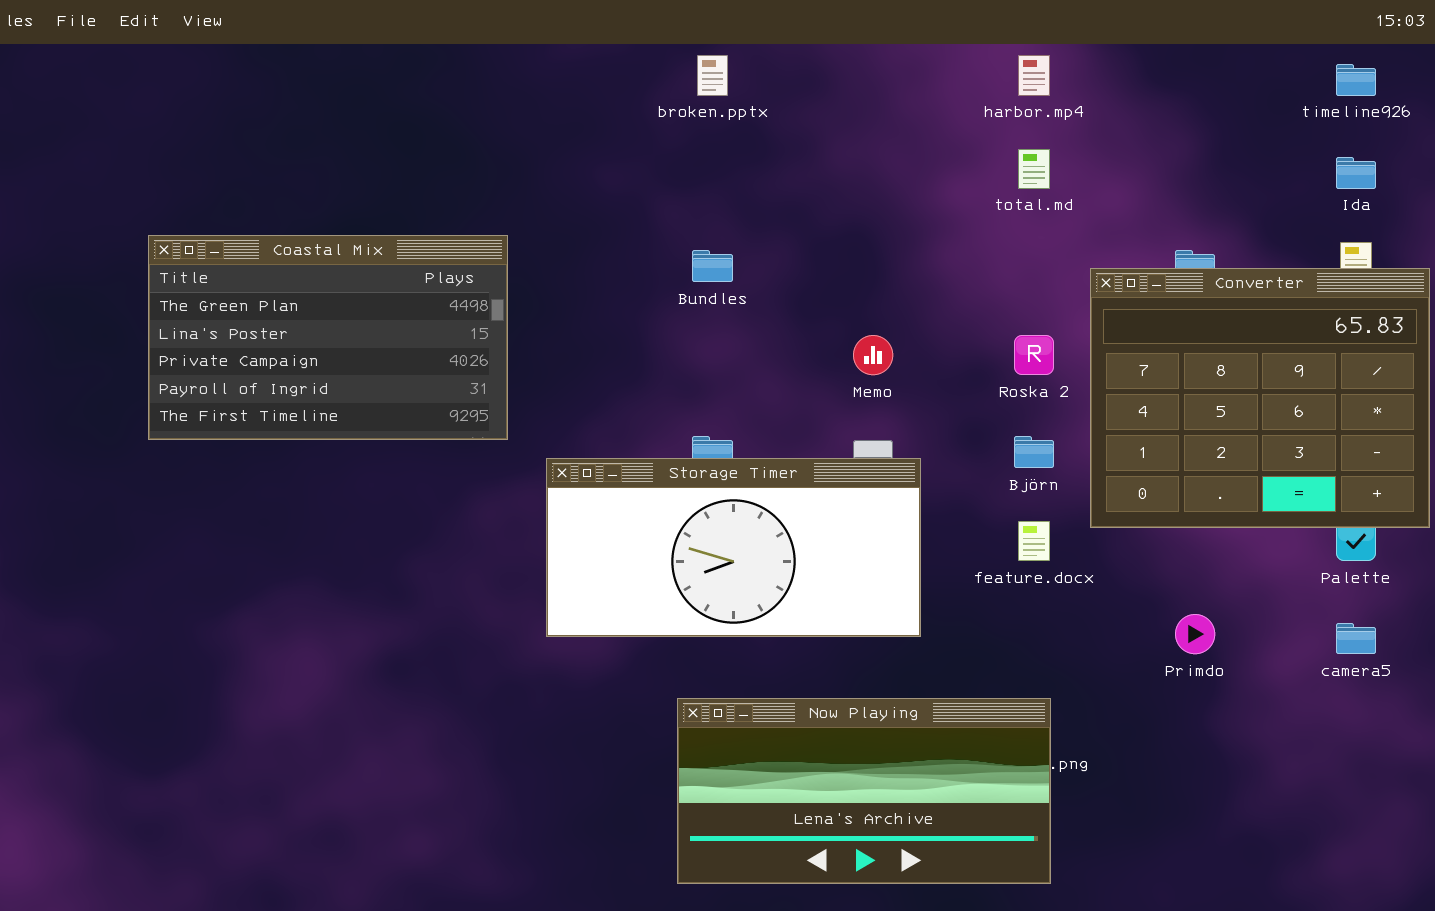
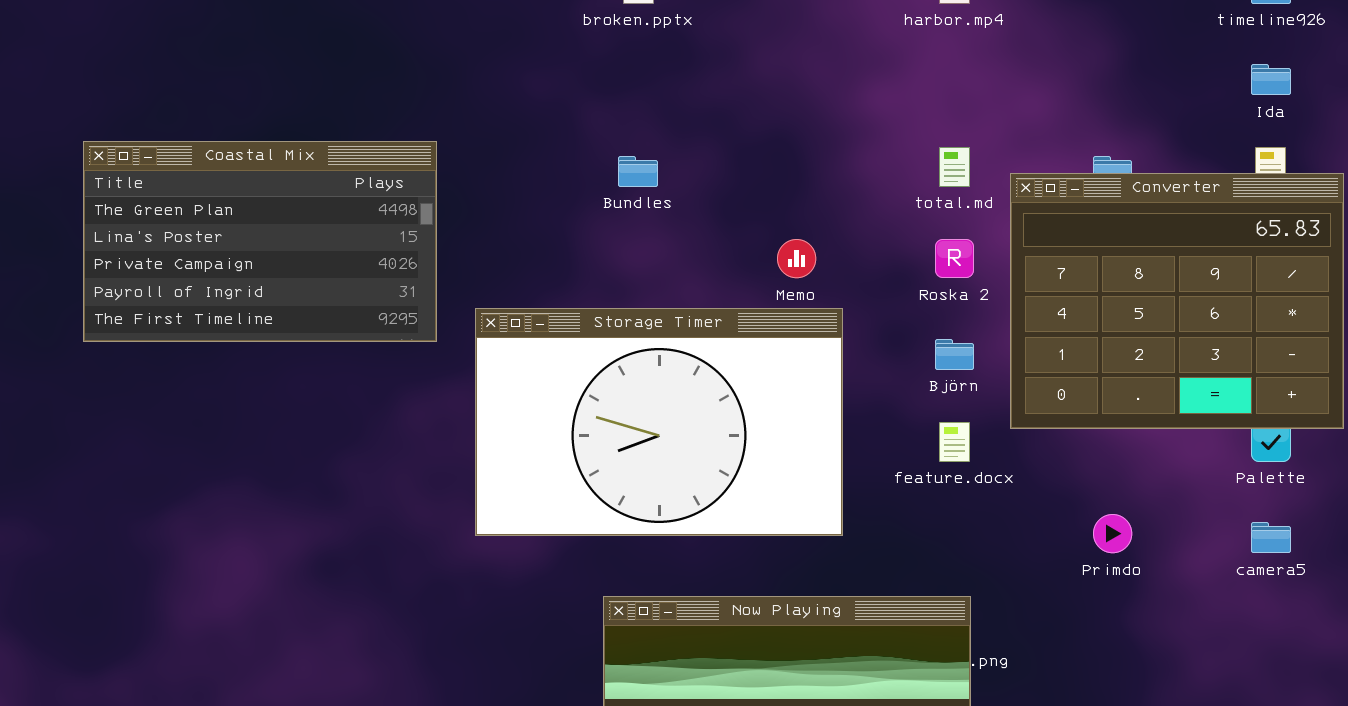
total.md: [1018,149,1050,189] -> [939,147,970,187], moved
Storage Timer: [546,458,921,637] -> [475,308,843,536], resized

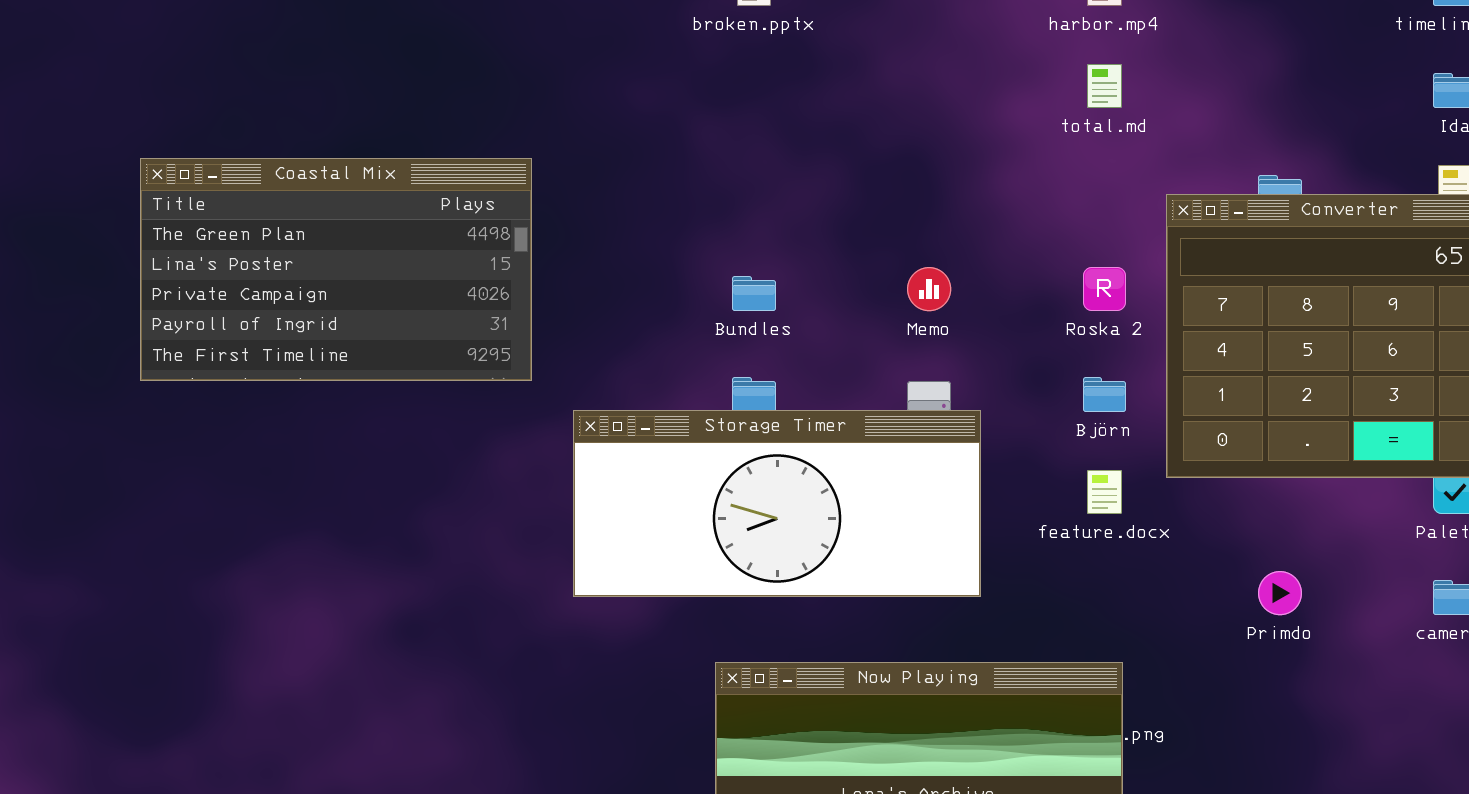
total.md: [939,147,970,187] -> [1087,64,1122,108], moved
Bundles: [618,156,658,187] -> [732,276,776,311], moved
Storage Timer: [475,308,843,536] -> [573,410,981,597], resized

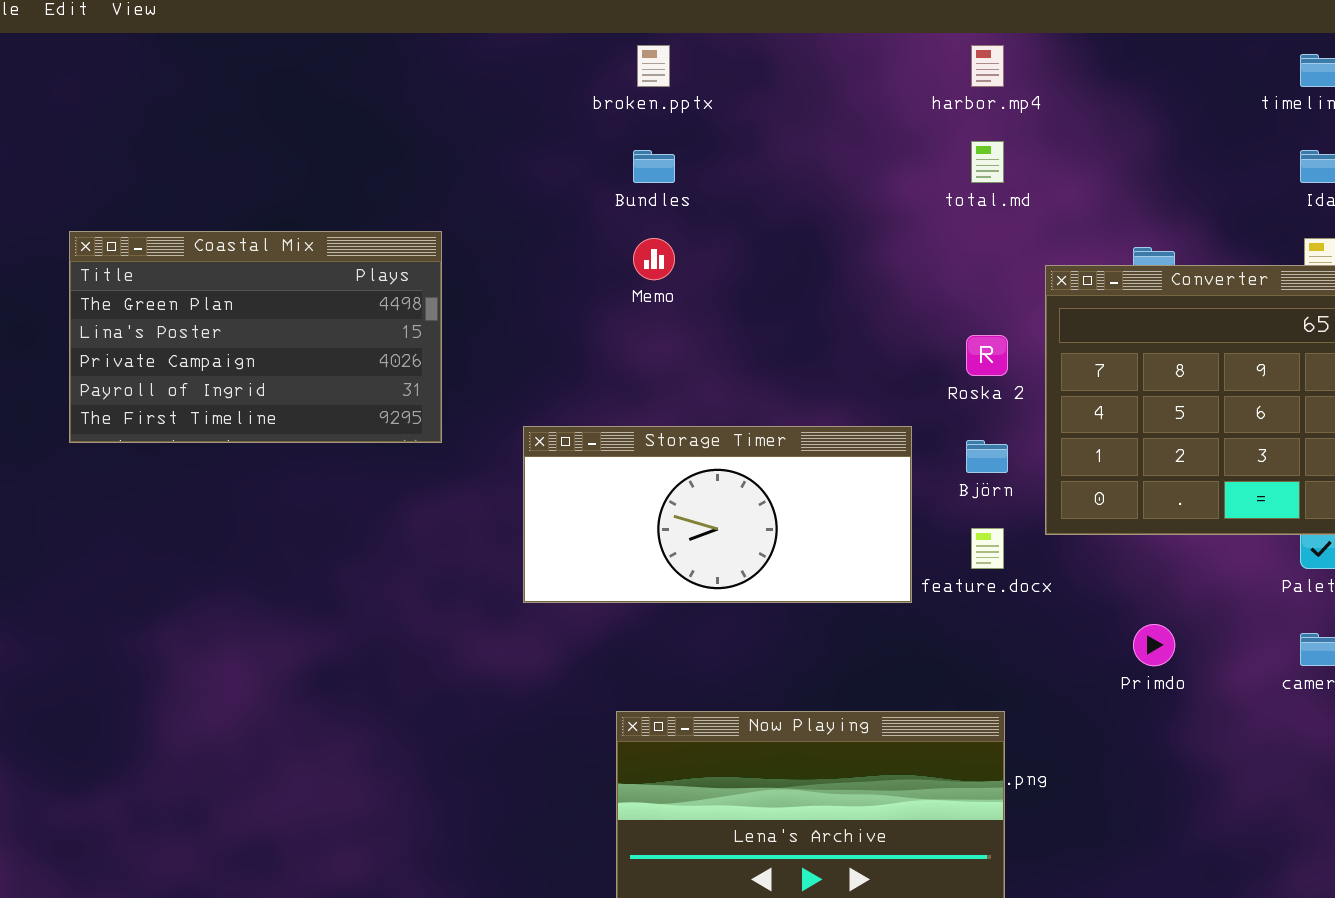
Memo: [907,267,951,311] -> [633,238,675,280], moved
Bundles: [732,276,776,311] -> [633,150,675,183], moved
Storage Timer: [573,410,981,597] -> [523,426,912,603], moved

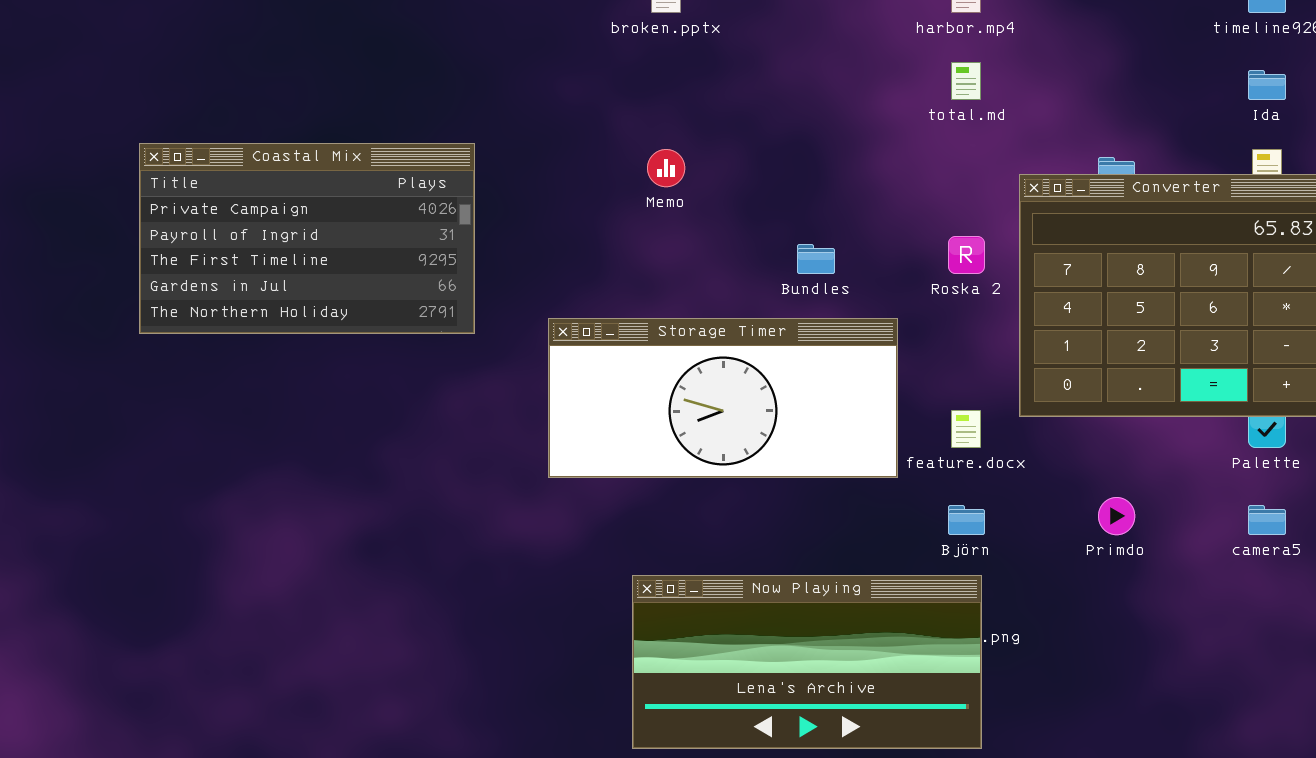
Bundles: [633,150,675,183] -> [797,244,835,274], moved
Coastal Mix: [69,231,442,443] -> [139,143,475,334], scrolled down 2 rows
Björn: [966,440,1008,473] -> [948,505,985,535], moved

